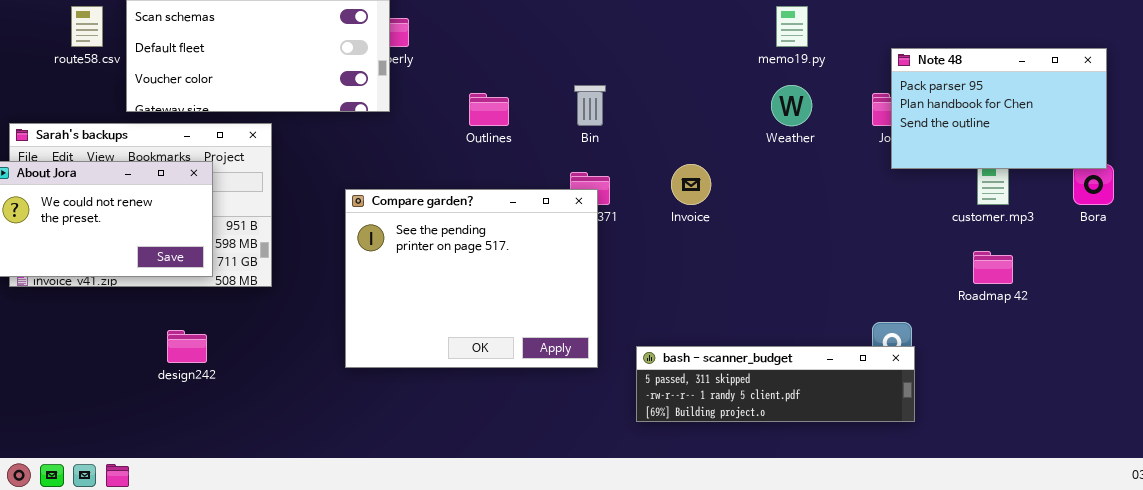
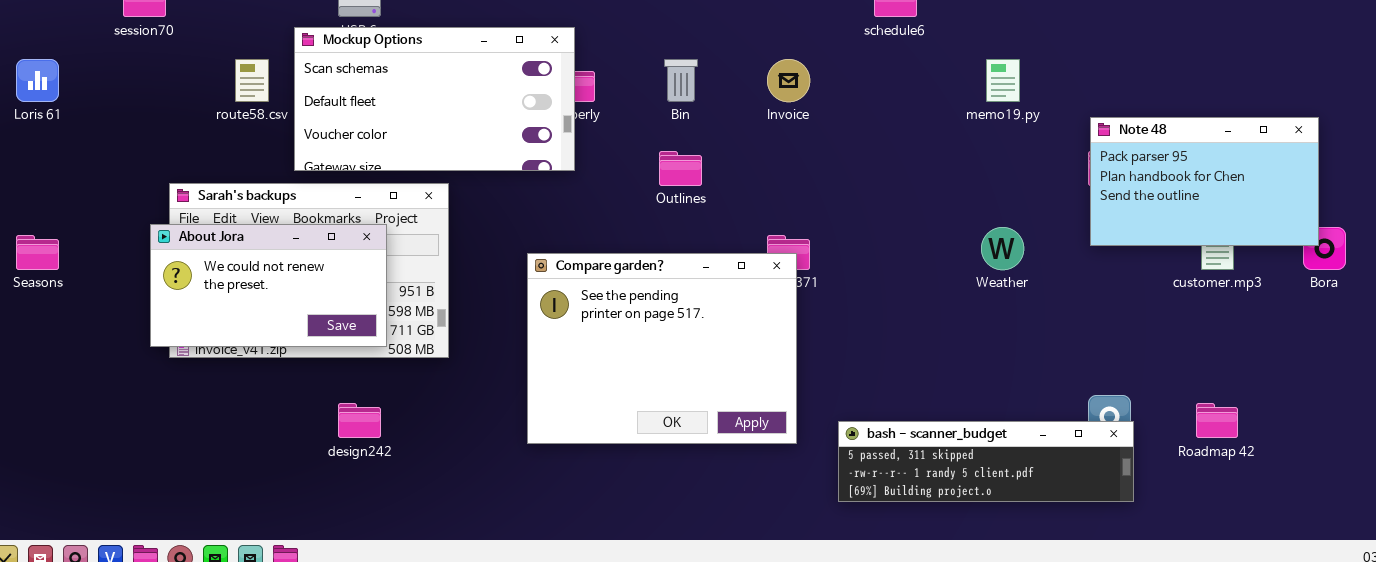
Note 48: [891,48,1107,169] -> [1090,117,1319,246], moved
Bin: [574,85,606,126] -> [664,59,698,102], moved
Weather: [771,85,812,126] -> [981,227,1024,270], moved
Invoice: [671,164,711,205] -> [767,59,810,102], moved
Roadmap 42: [973,251,1013,284] -> [1196,403,1238,438], moved

